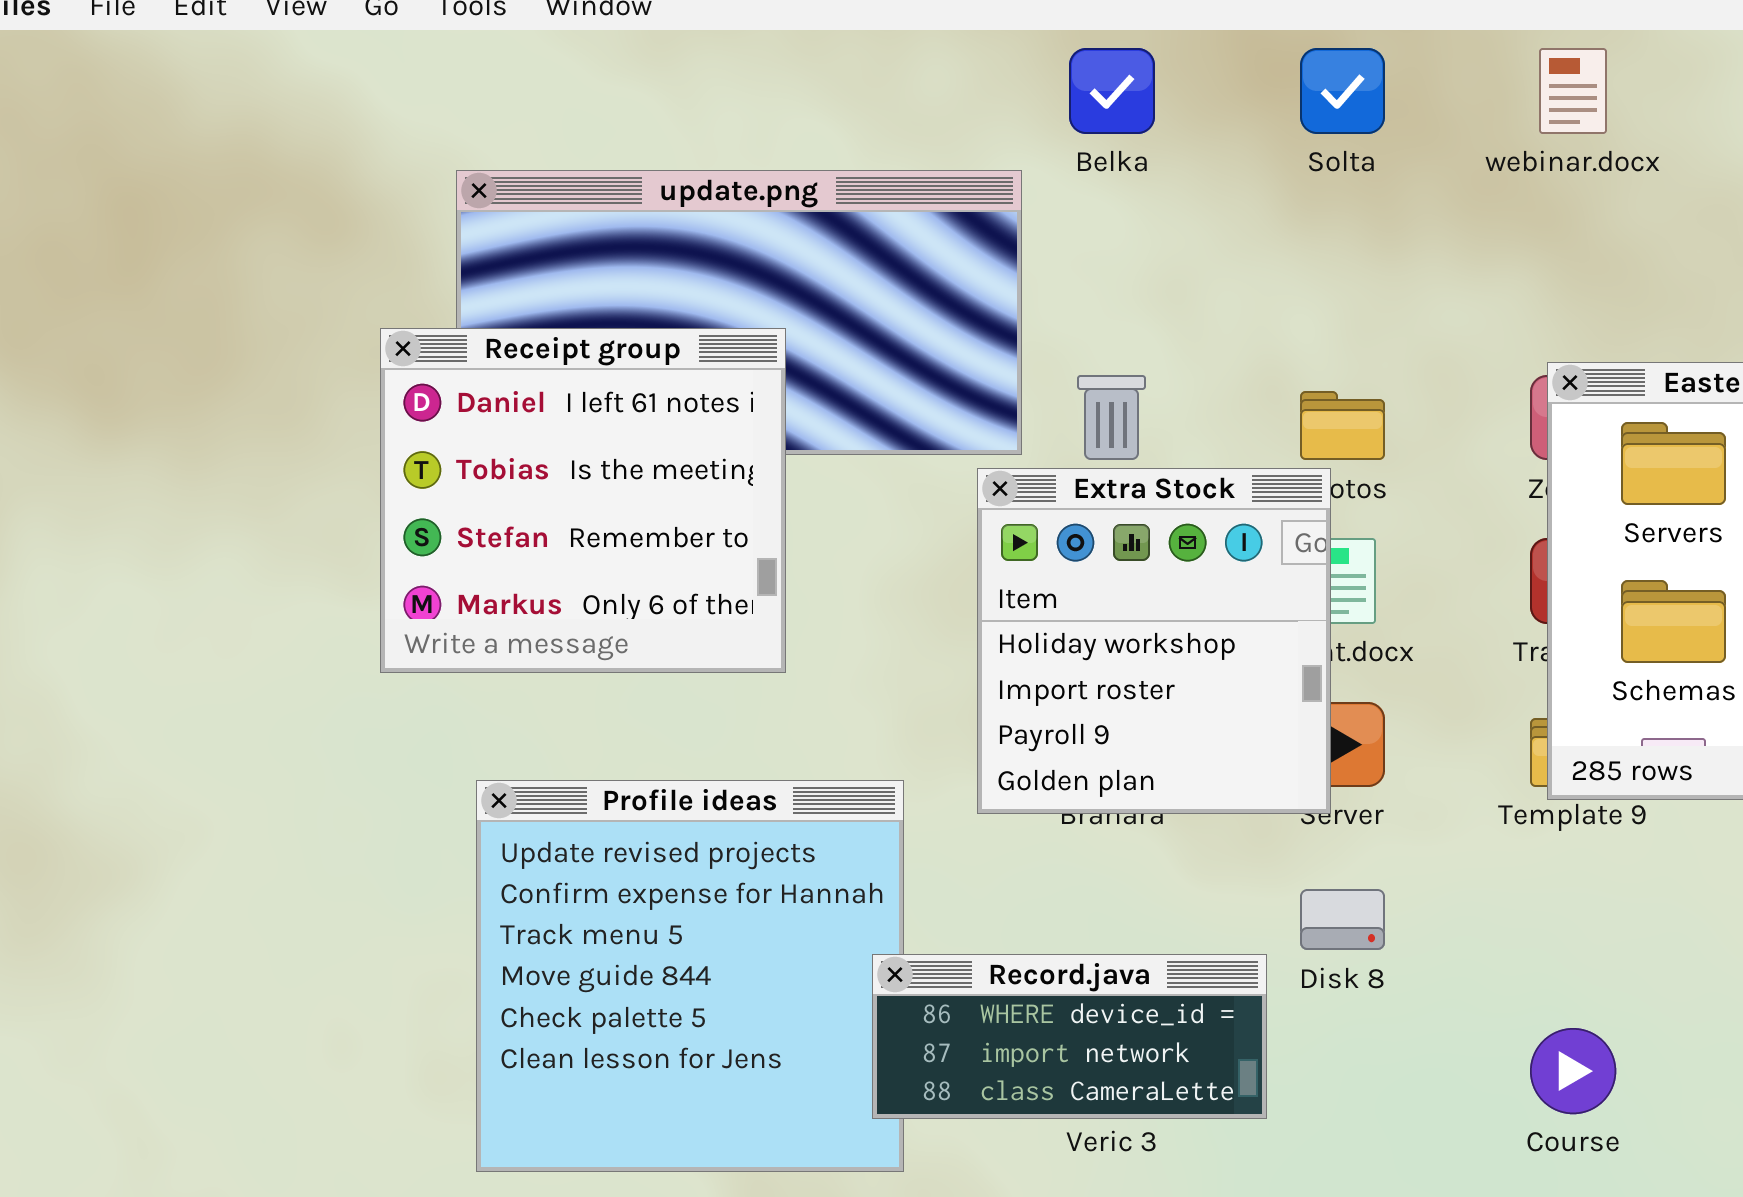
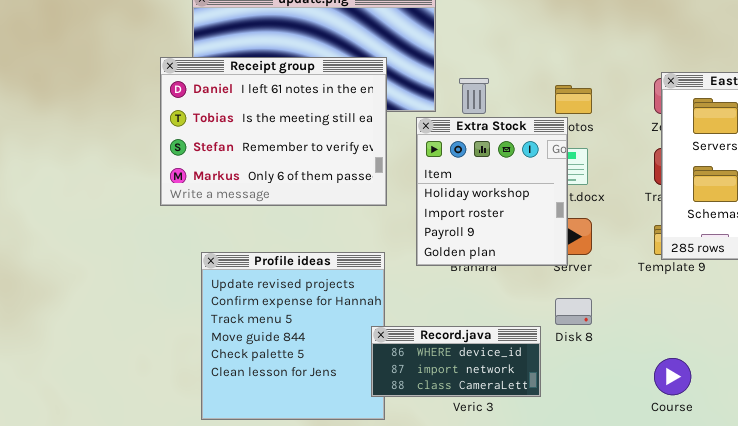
Receipt group: [380,328,786,673] -> [160,57,387,206], resized

